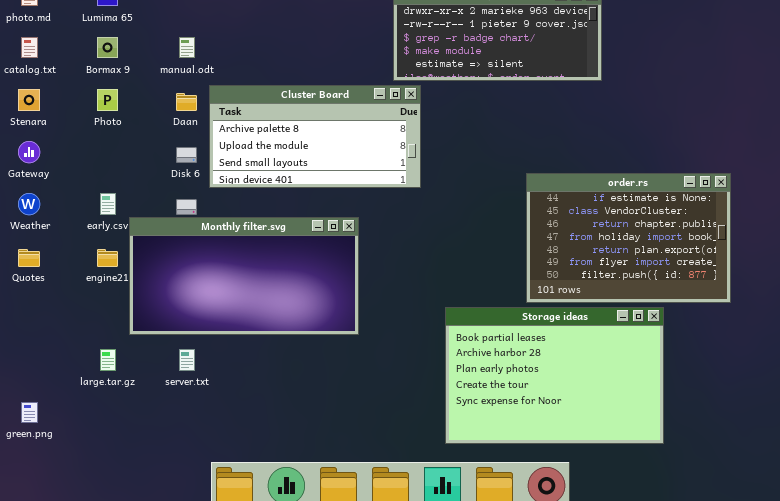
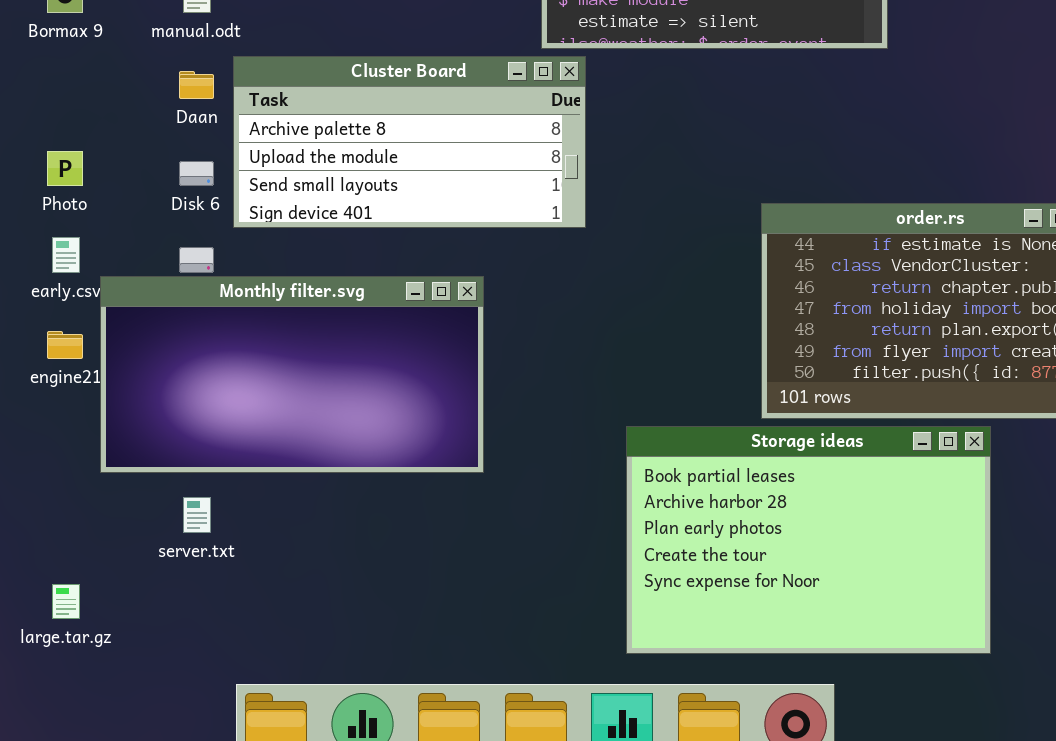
Photo: [97,89,118,111] -> [47,151,83,186], moved
large.tar.gz: [100,349,116,371] -> [52,584,80,619], moved

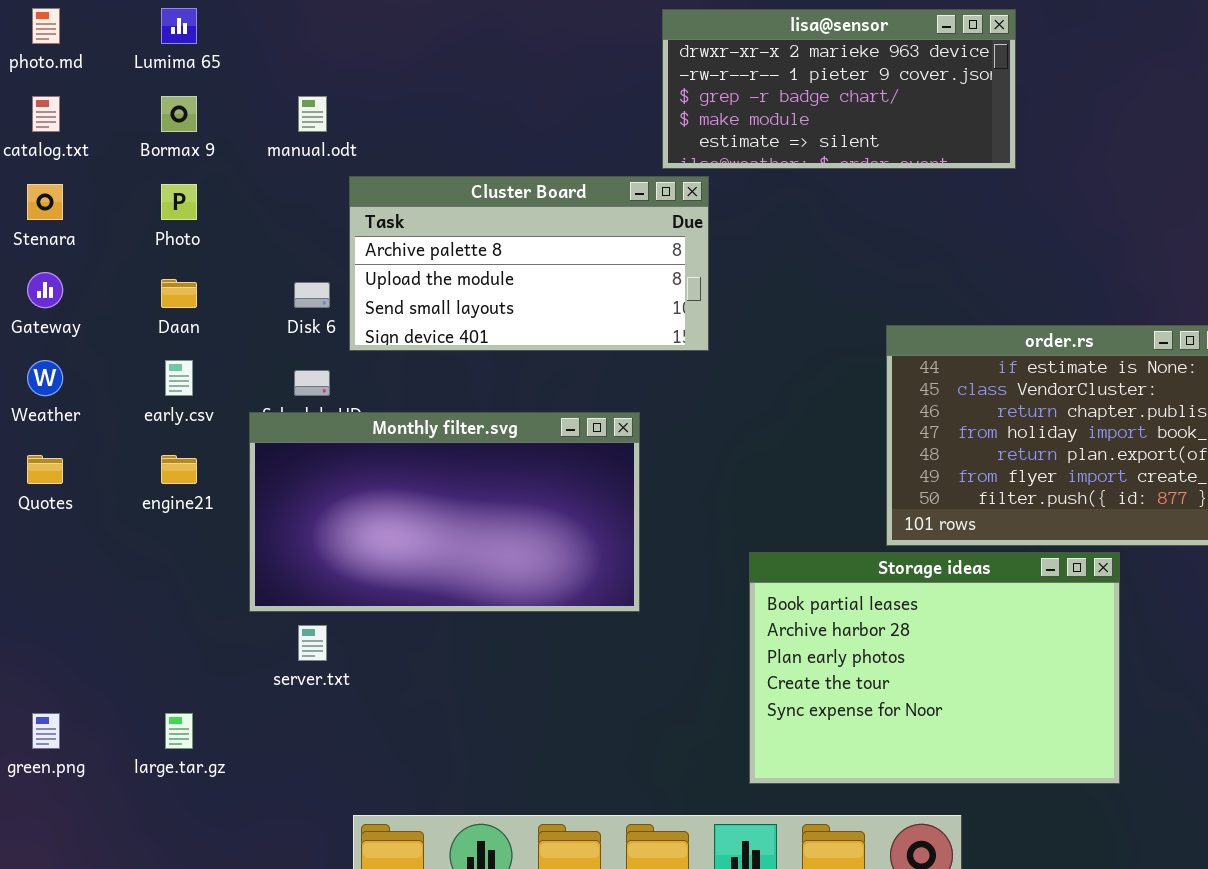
Daan: [179,71,214,99] -> [161,279,197,308], moved
Photo: [47,151,83,186] -> [161,184,197,220], moved
Monthly filter.svg: [100,276,484,473] -> [249,412,640,612], moved

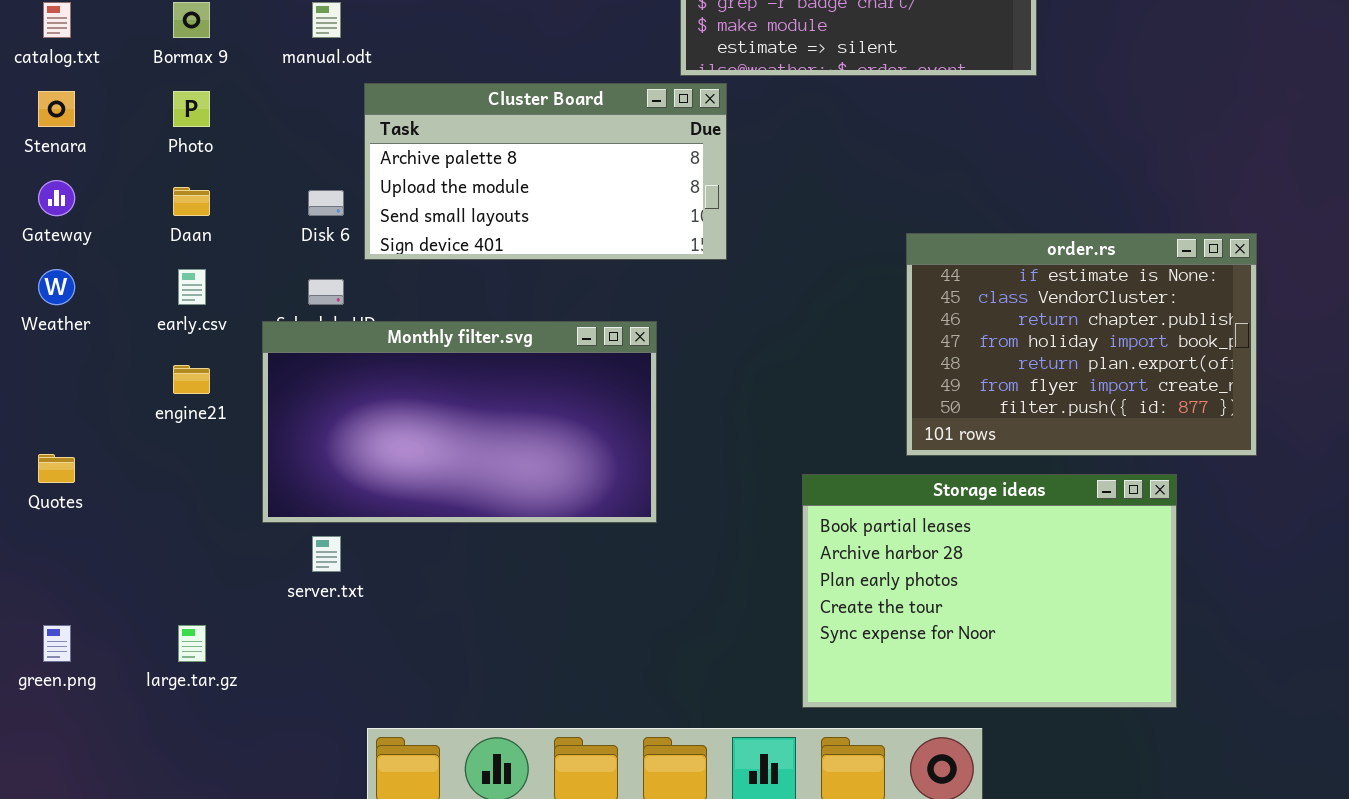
Quotes: [27,455,63,484] -> [38,454,75,483], moved
Storage ideas: [749,552,1120,784] -> [802,474,1177,708], moved

